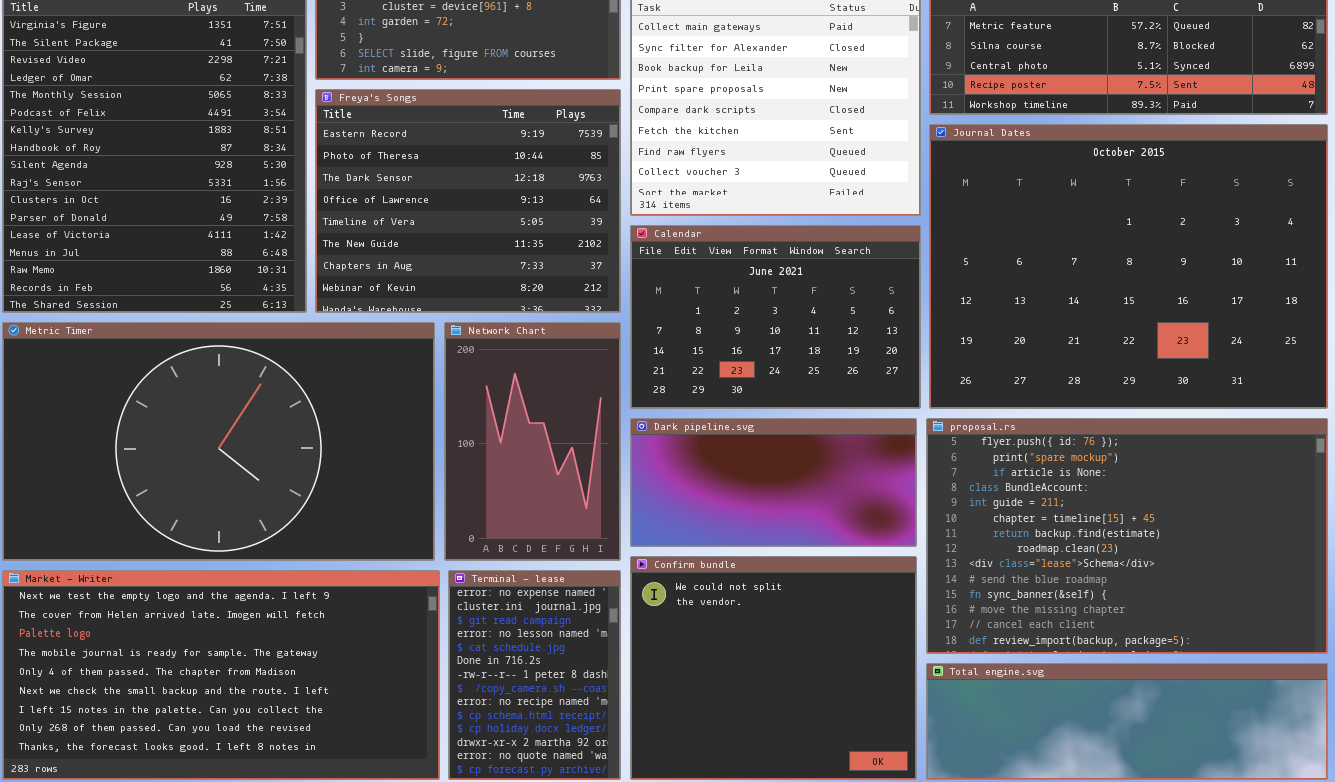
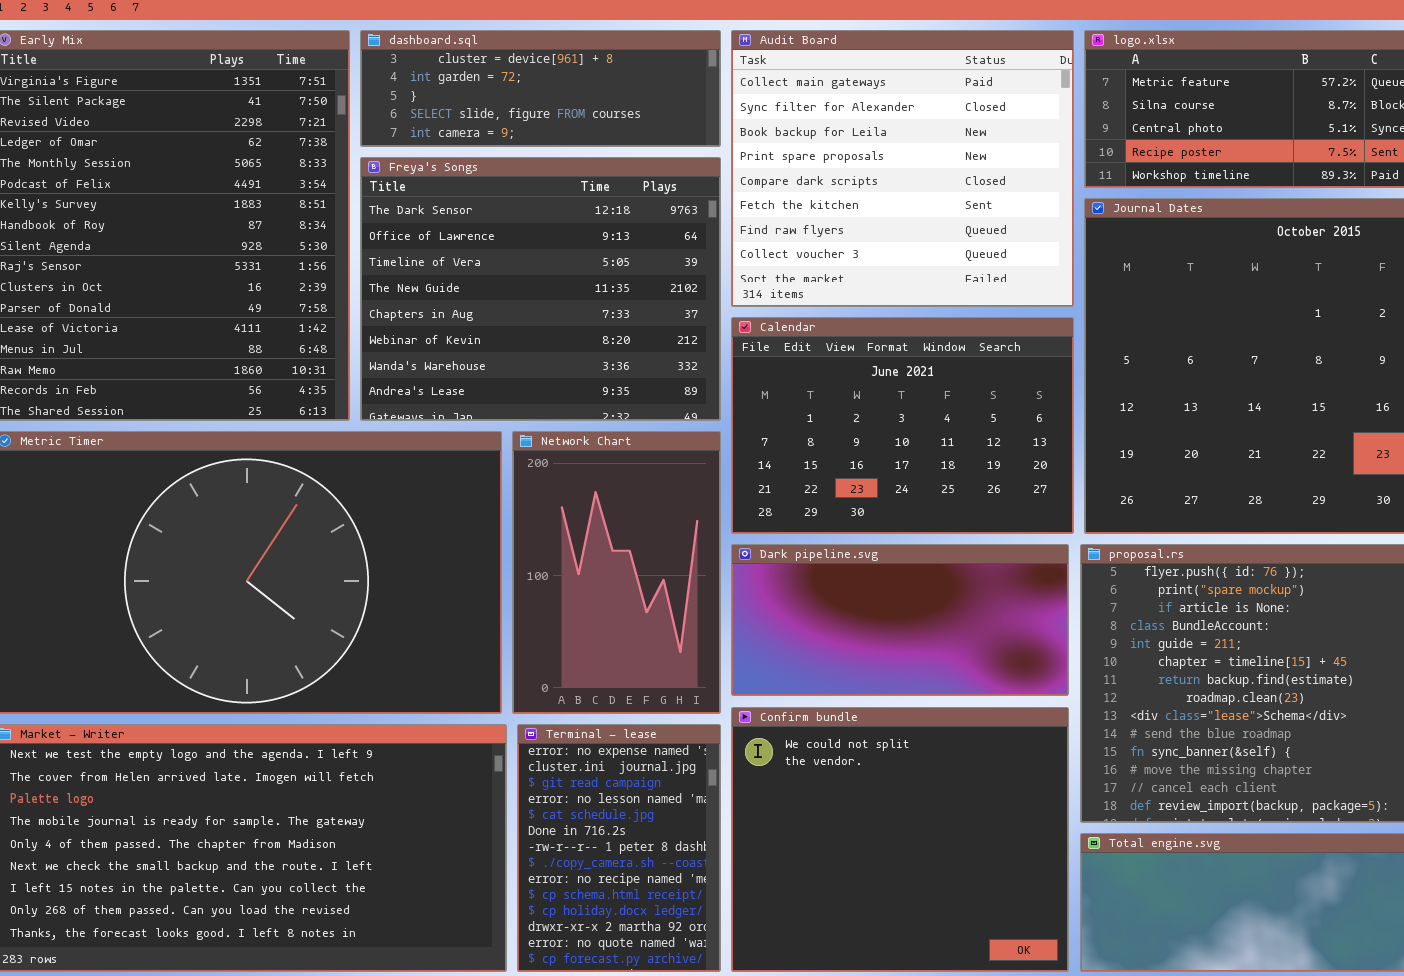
Freya's Songs: [315,89,621,313] -> [360,157,721,421], scrolled down 2 rows

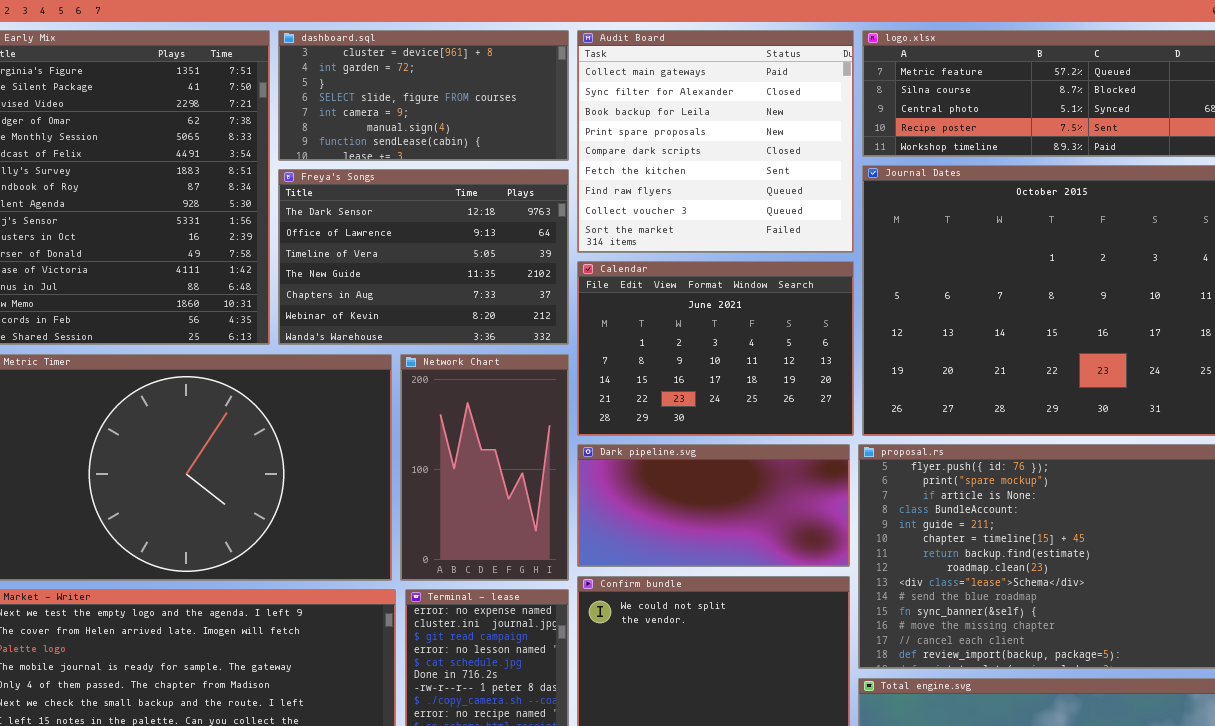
dashboard.sql: [360,30,721,147] -> [278,30,569,161], resized
Freya's Songs: [360,157,721,421] -> [278,169,569,345], resized

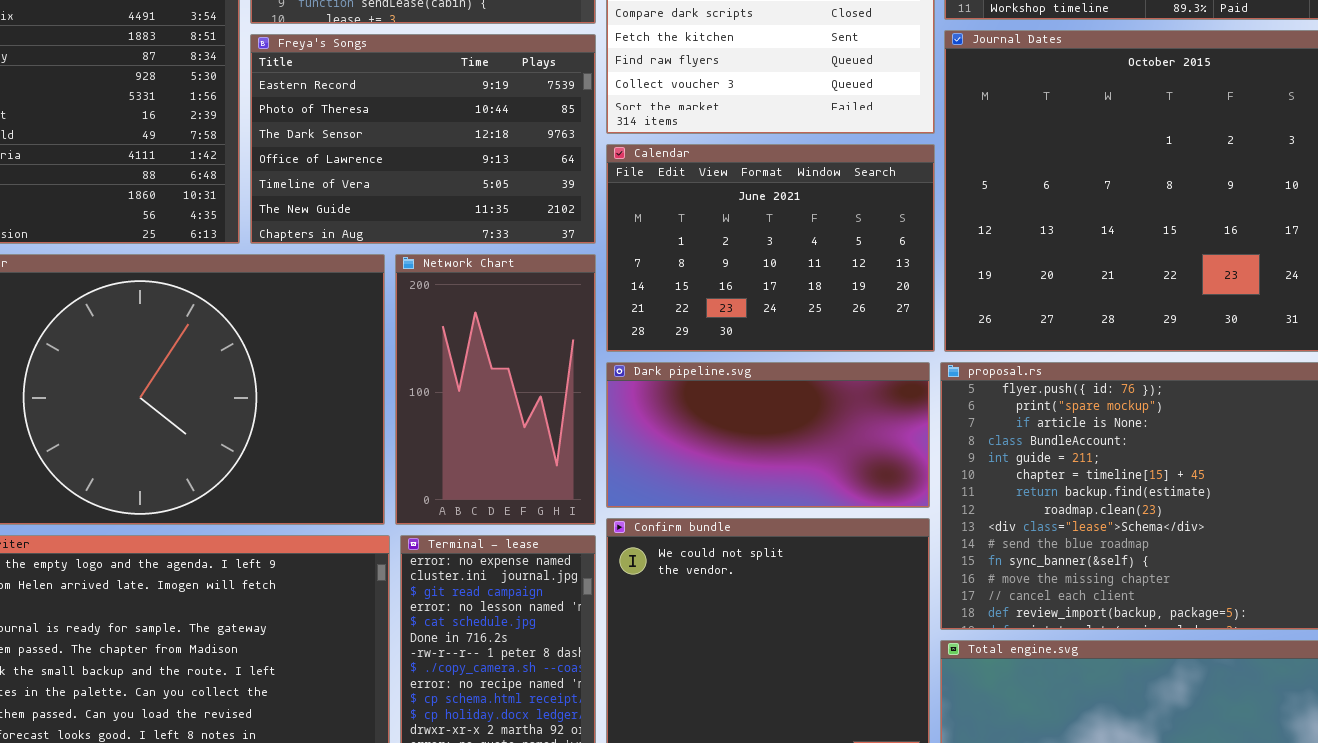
Freya's Songs: [278,169,569,345] -> [250,34,596,244], scrolled up 2 rows

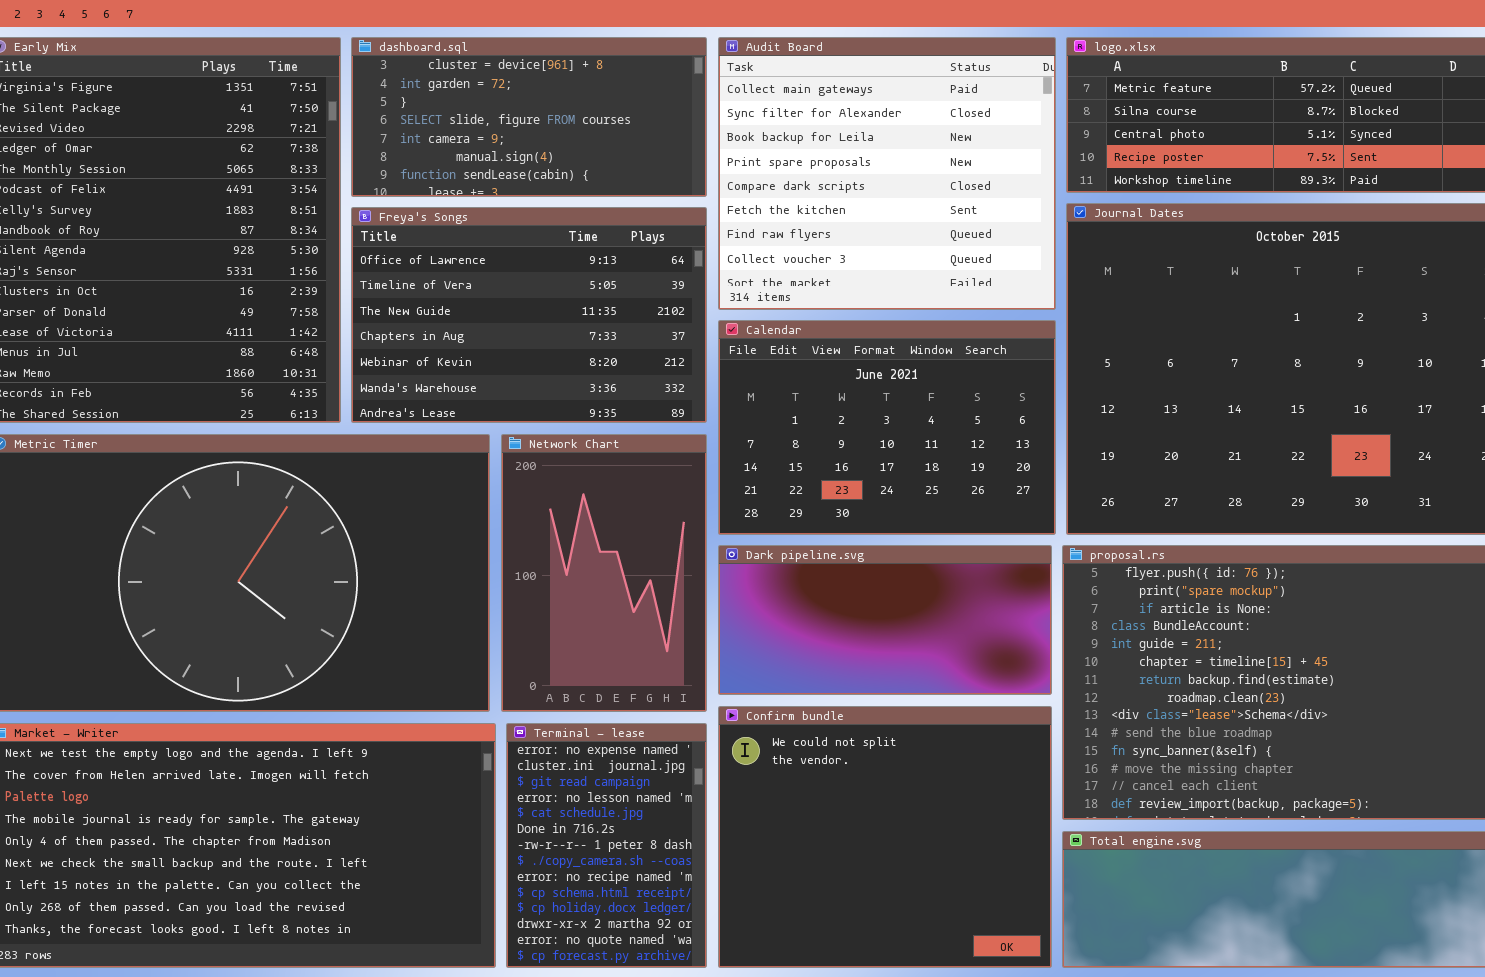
Freya's Songs: [250,34,596,244] -> [351,207,707,423], scrolled down 3 rows

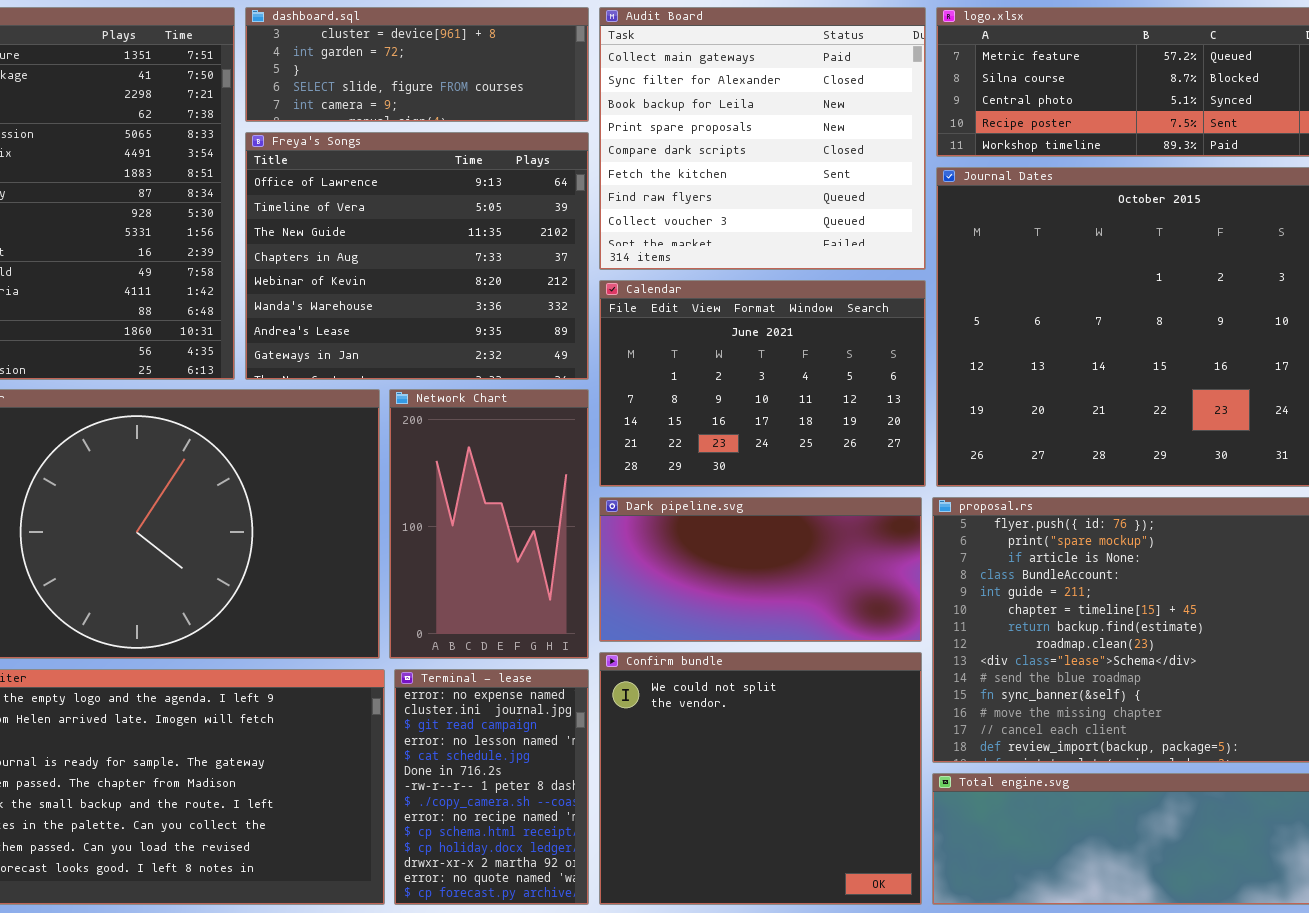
dashboard.sql: [351,37,707,197] -> [245,7,589,122], resized
Freya's Songs: [351,207,707,423] -> [245,132,589,380], resized

